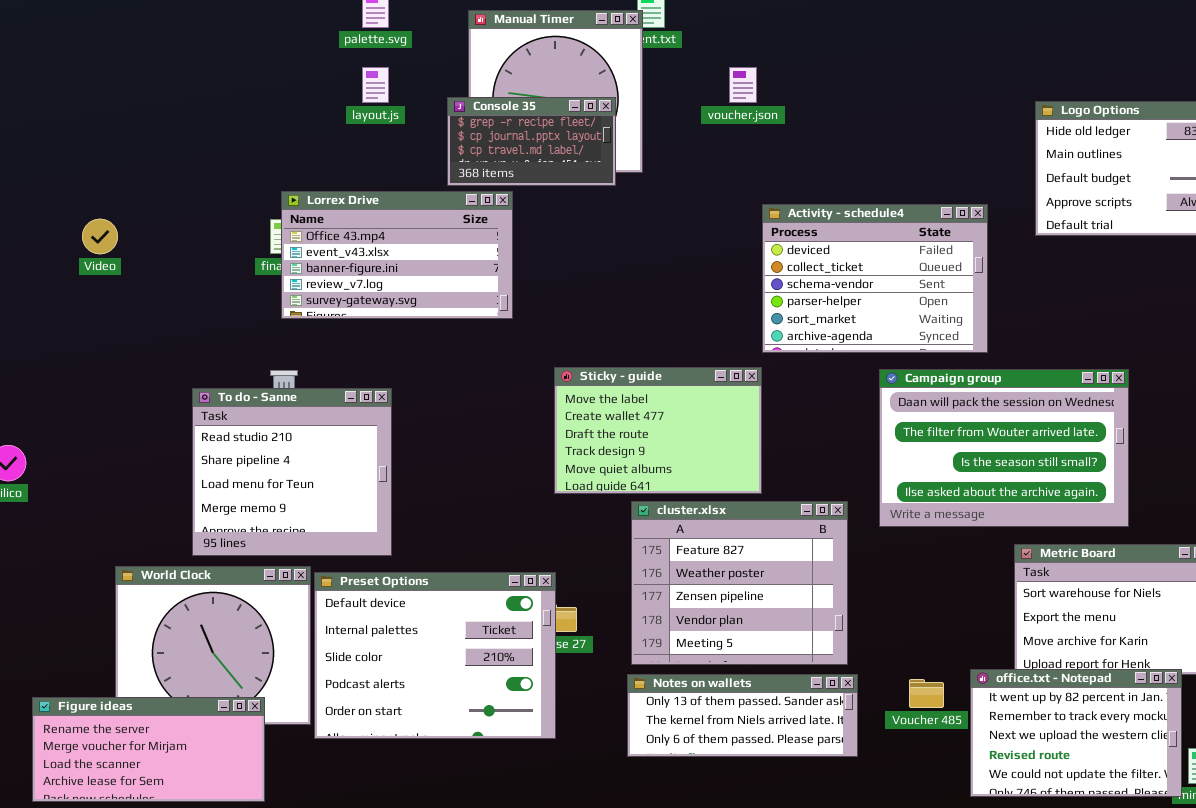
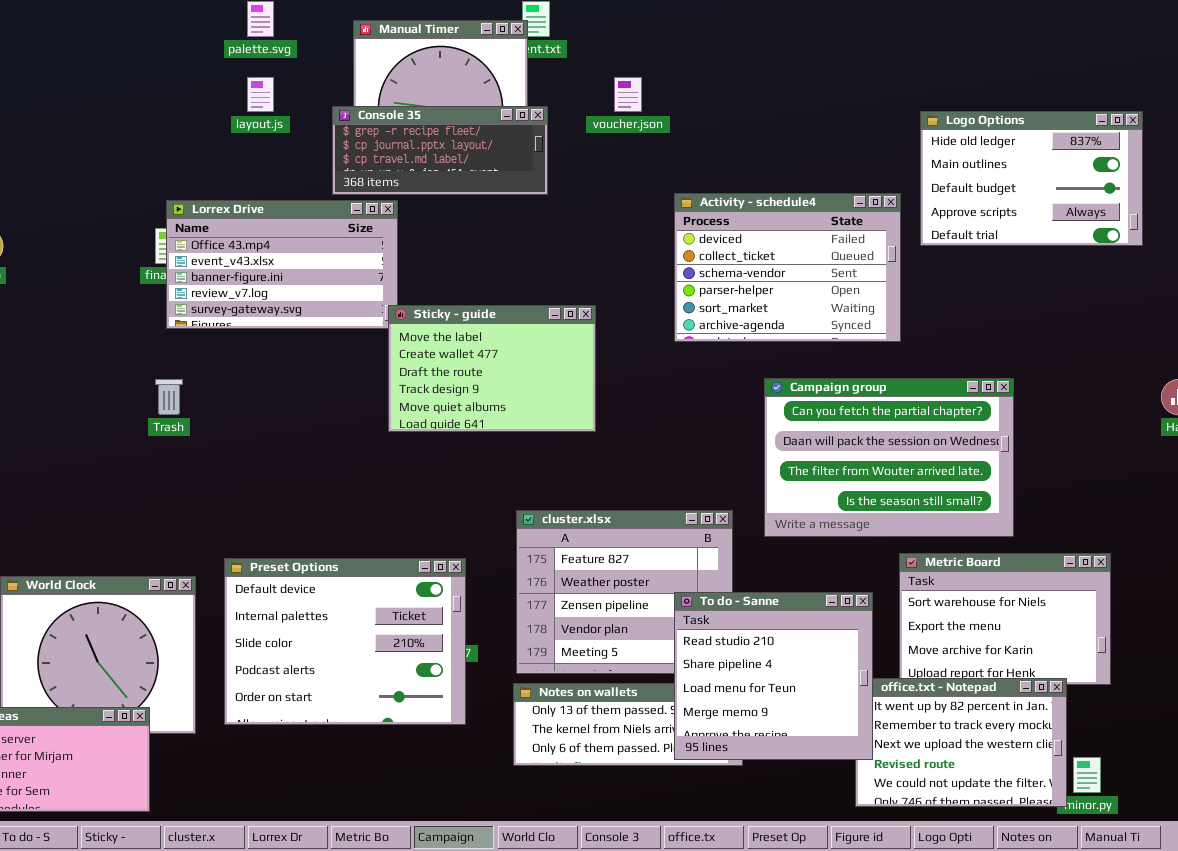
Console 35: [447,97,616,186] -> [332,106,548,195], resized
Activity - schedule4: [762,204,988,353] -> [674,193,901,342], moved
Sticky - guide: [554,367,762,494] -> [388,305,596,432], moved
Campaign group: [879,369,1129,527] -> [764,378,1014,537], scrolled up 1 row
To do - Sanne: [192,388,392,556] -> [674,592,873,760], moved
Preset Options: [314,572,556,739] -> [224,558,466,725], moved

